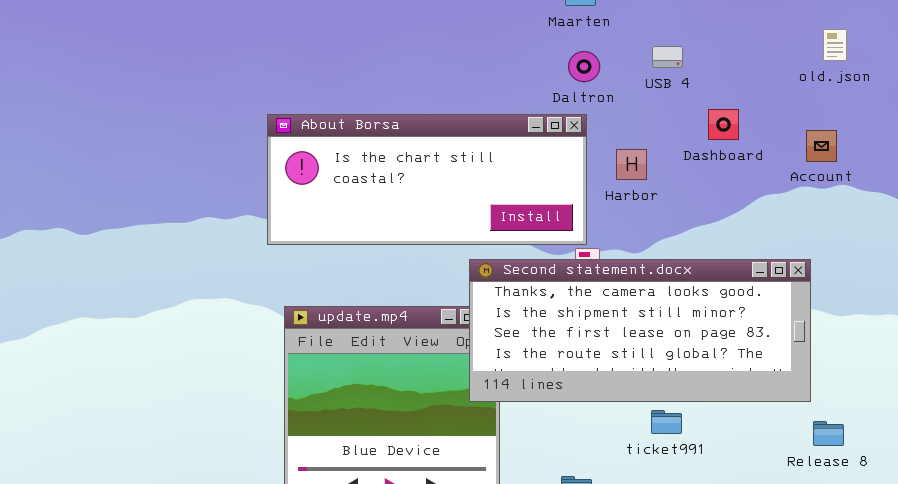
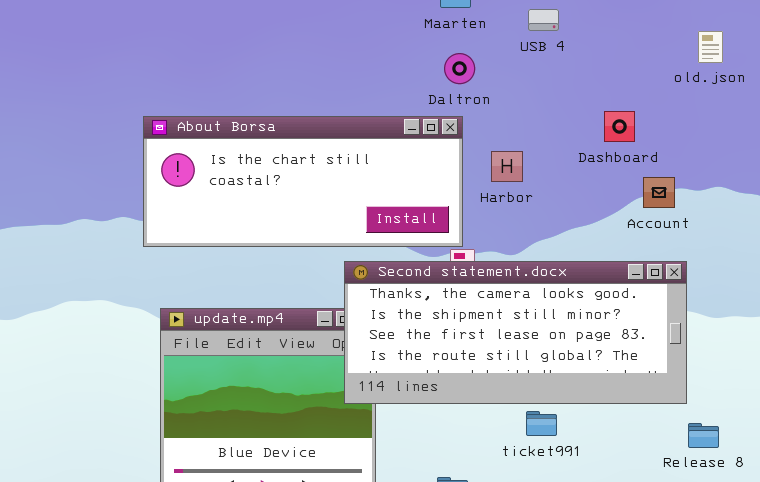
USB 4: [652,46,683,68] -> [528,9,559,31], moved
Dashboard: [708,109,739,140] -> [604,111,635,142], moved
Account: [806,130,837,162] -> [643,177,675,208], moved

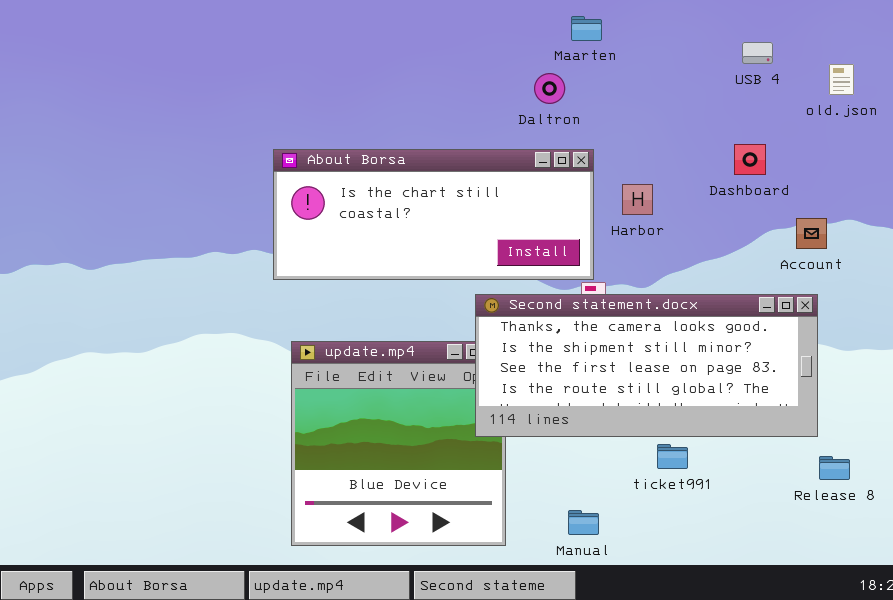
USB 4: [528,9,559,31] -> [742,42,773,64], moved
Daltron: [444,53,475,84] -> [534,73,565,104], moved
Account: [643,177,675,208] -> [796,218,827,249], moved

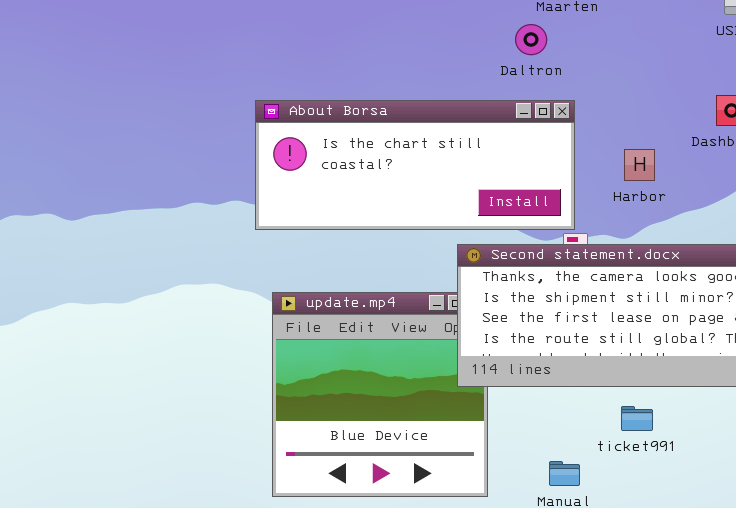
Harbor: [622,184,653,215] -> [624,149,655,181], moved
ticket991: [657,444,688,469] -> [621,406,653,431], moved

